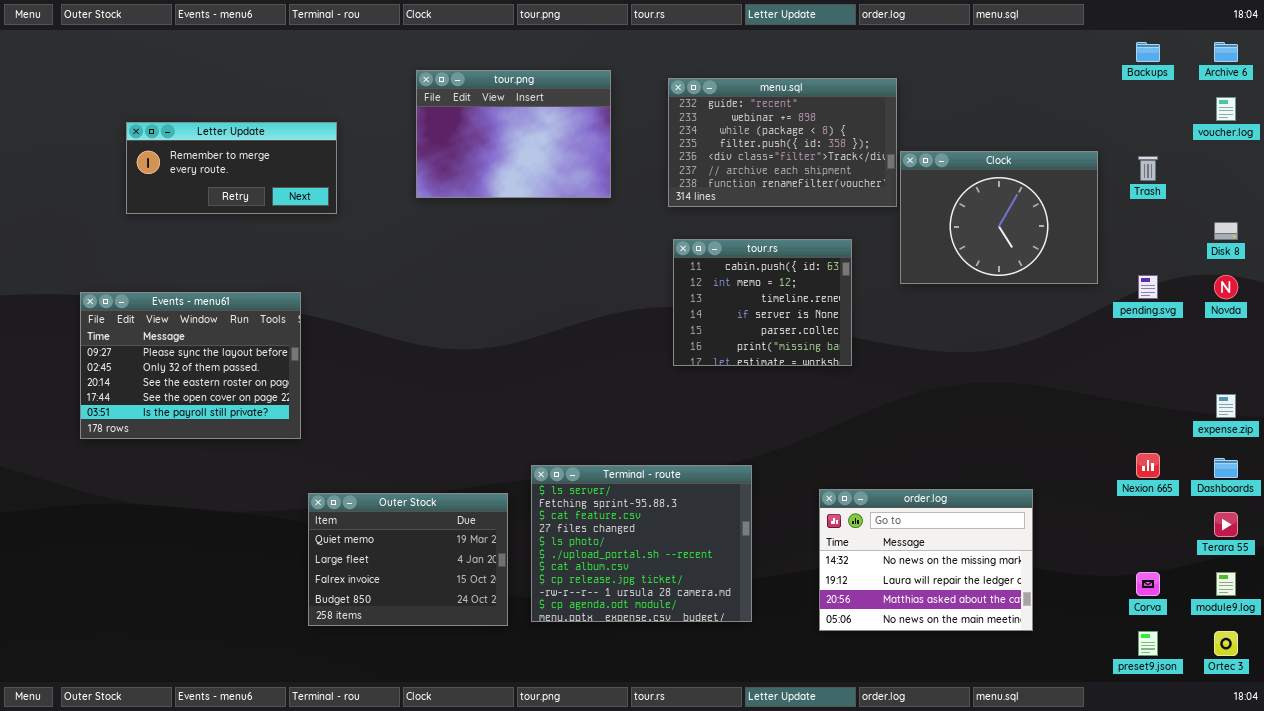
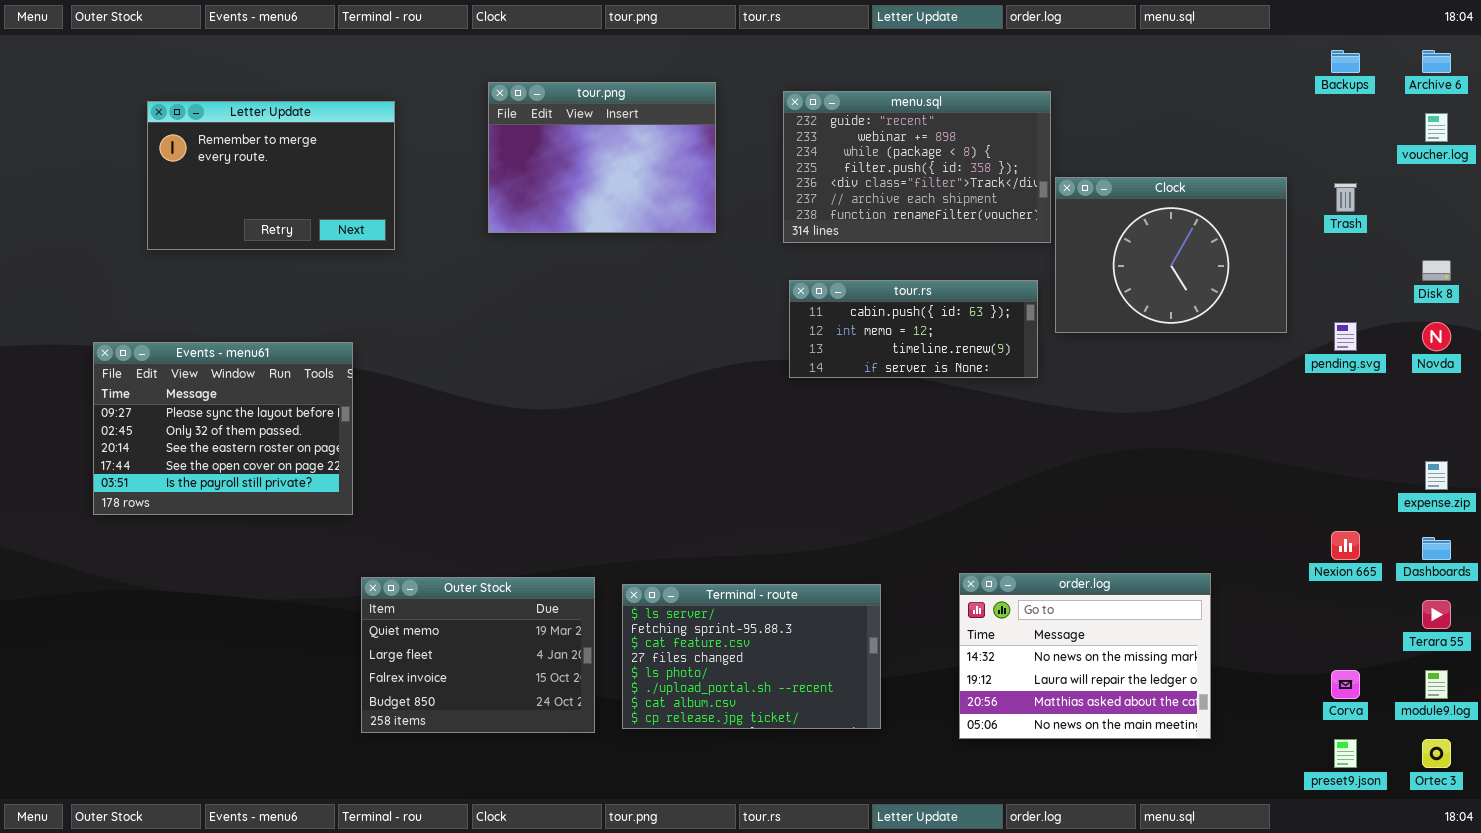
Letter Update: [126,122,337,214] -> [147,101,395,250], resized
tour.rs: [673,239,852,366] -> [789,280,1038,378], resized
Terminal - route: [531,465,752,622] -> [622,584,881,729], resized

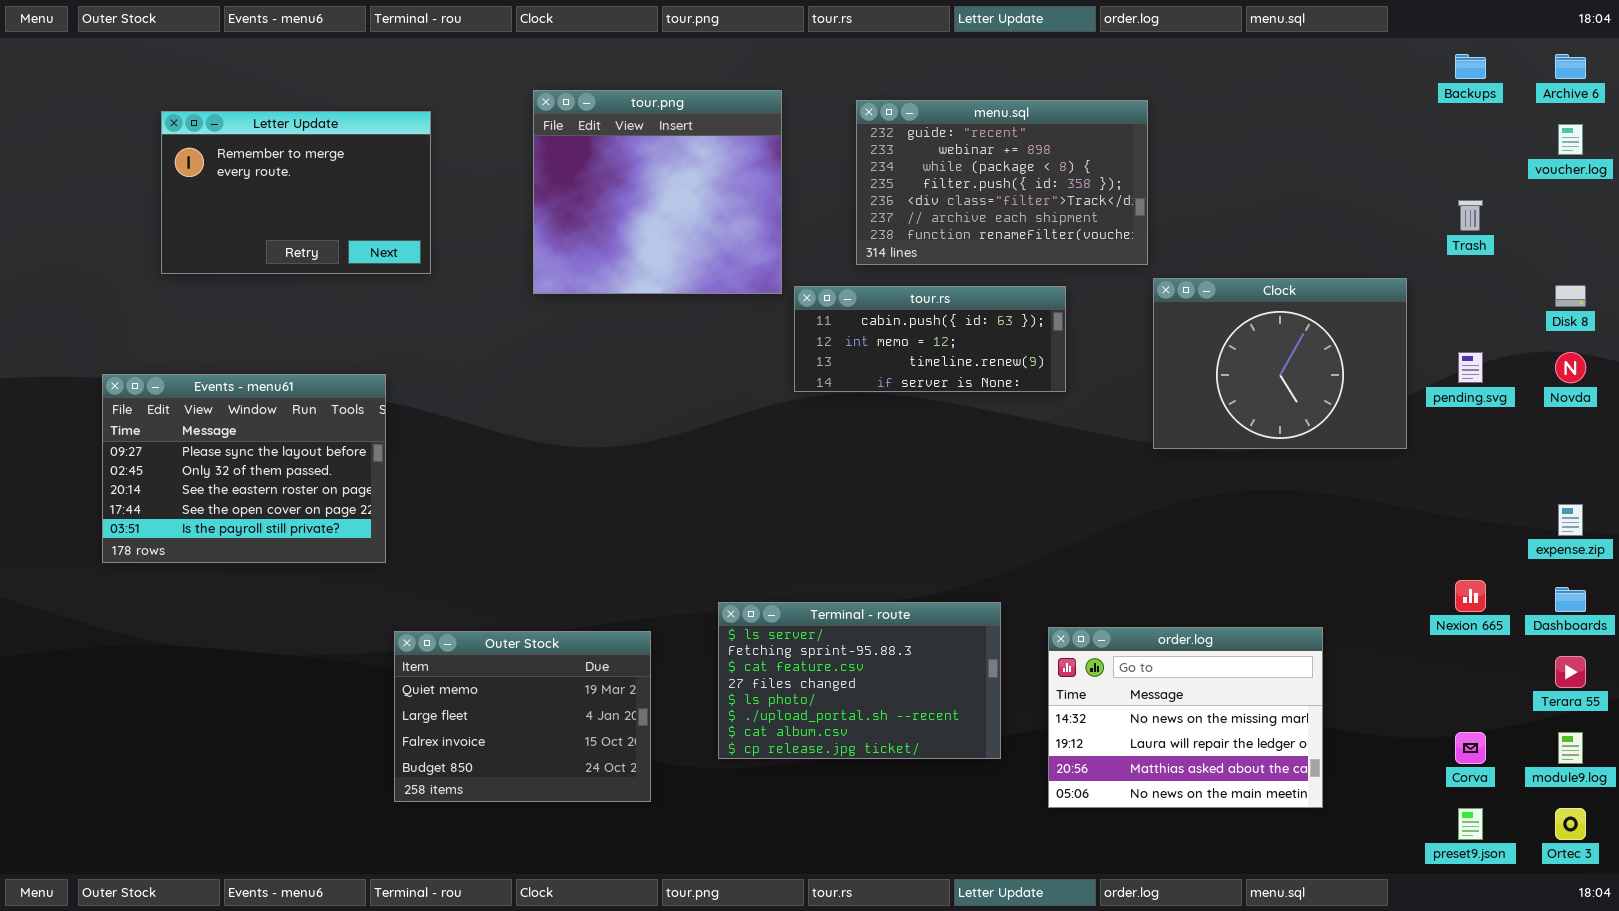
tour.png: [488,82,716,233] -> [533,90,782,294], resized
Clock: [1055,177,1287,333] -> [1153,278,1407,449], moved
tour.rs: [789,280,1038,378] -> [794,286,1066,392], moved
Terminal - route: [622,584,881,729] -> [718,602,1001,759], moved

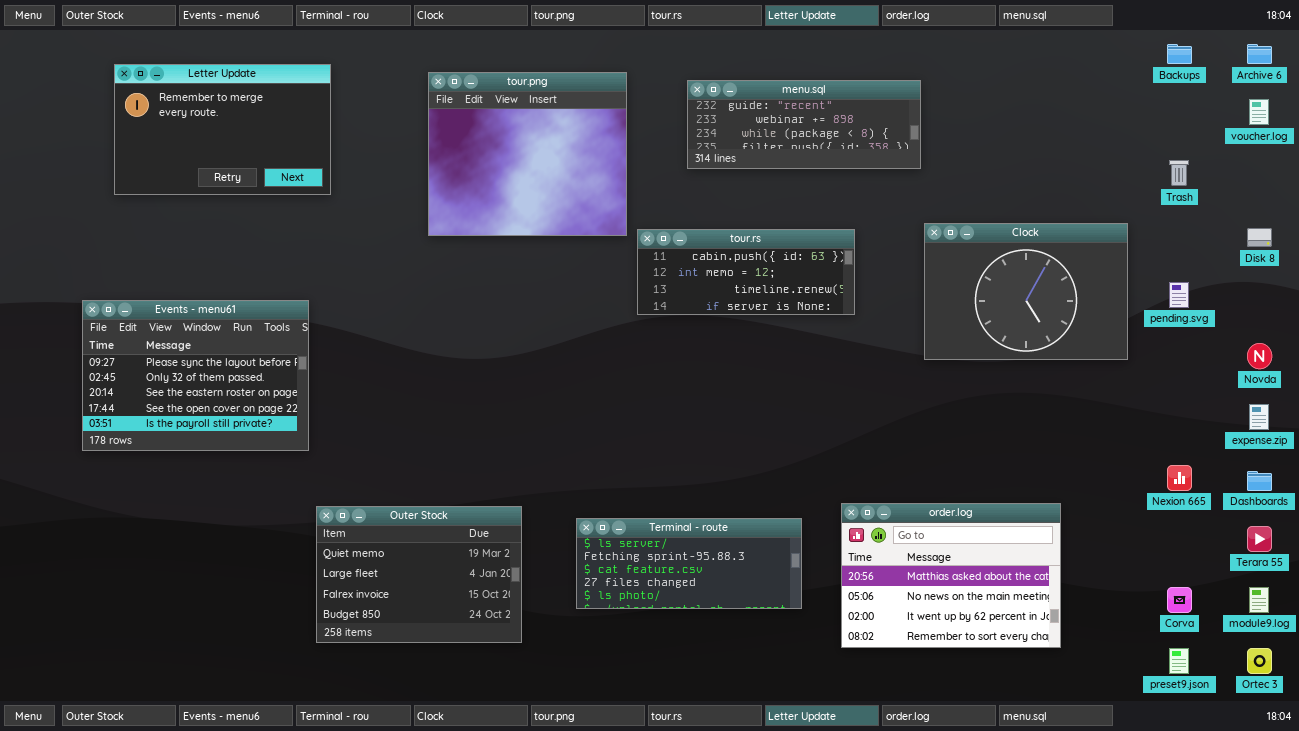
menu.sql: [856,100,1148,265] -> [687,80,921,169], resized
Letter Update: [161,111,431,274] -> [114,64,331,195], moved
Novda: [1555,352,1586,383] -> [1247,343,1272,369], moved
Terminal - route: [718,602,1001,759] -> [576,518,802,609], resized
order.log: [1048,627,1323,808] -> [841,503,1061,648], scrolled down 2 rows

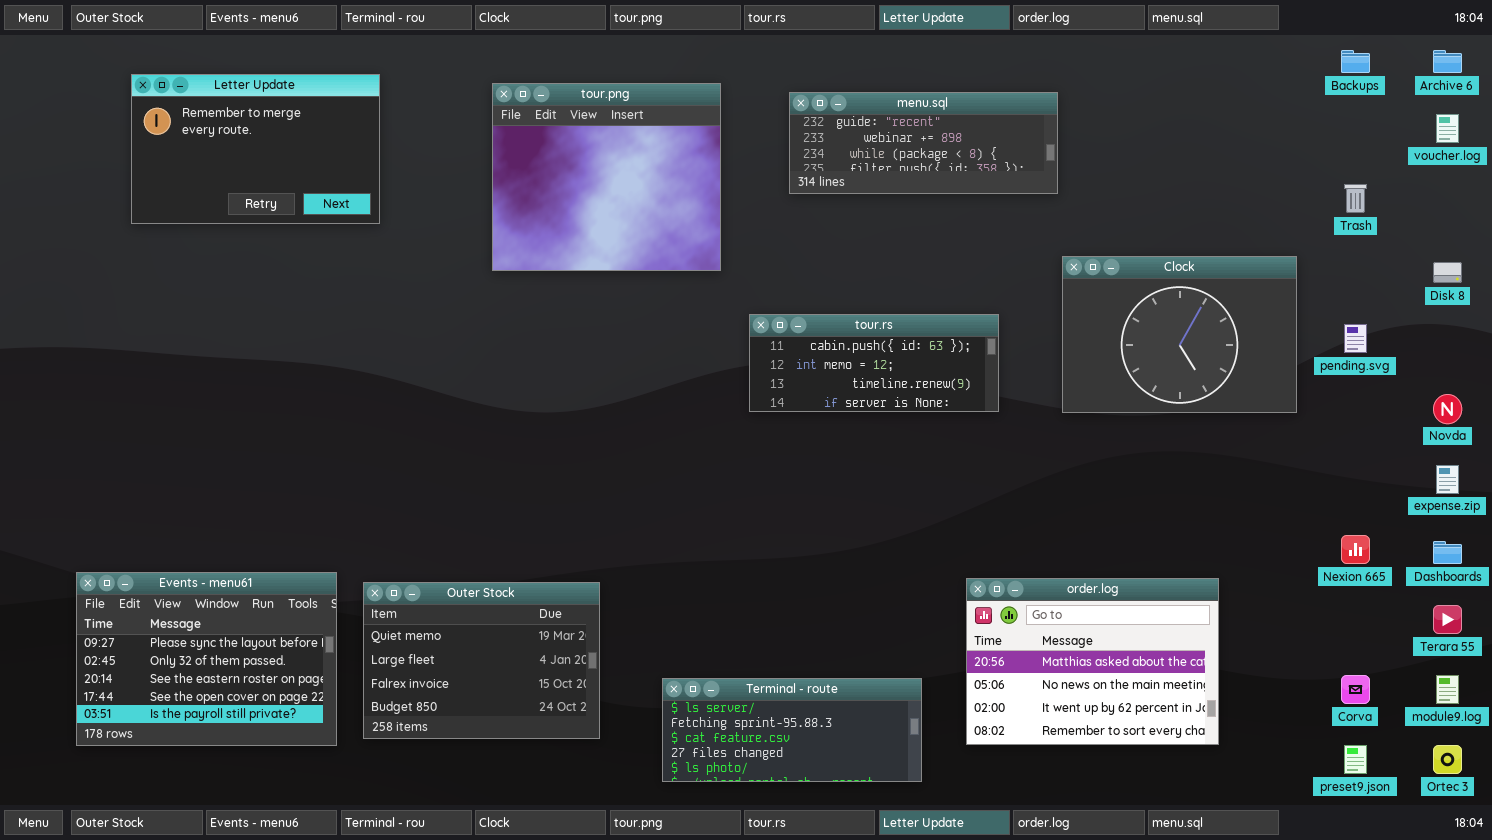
tour.rs: [637,229,855,315] -> [749,314,999,412], moved
Events - menu61: [82,300,309,451] -> [76,572,337,746], moved
Terminal - route: [576,518,802,609] -> [662,678,922,782], moved

